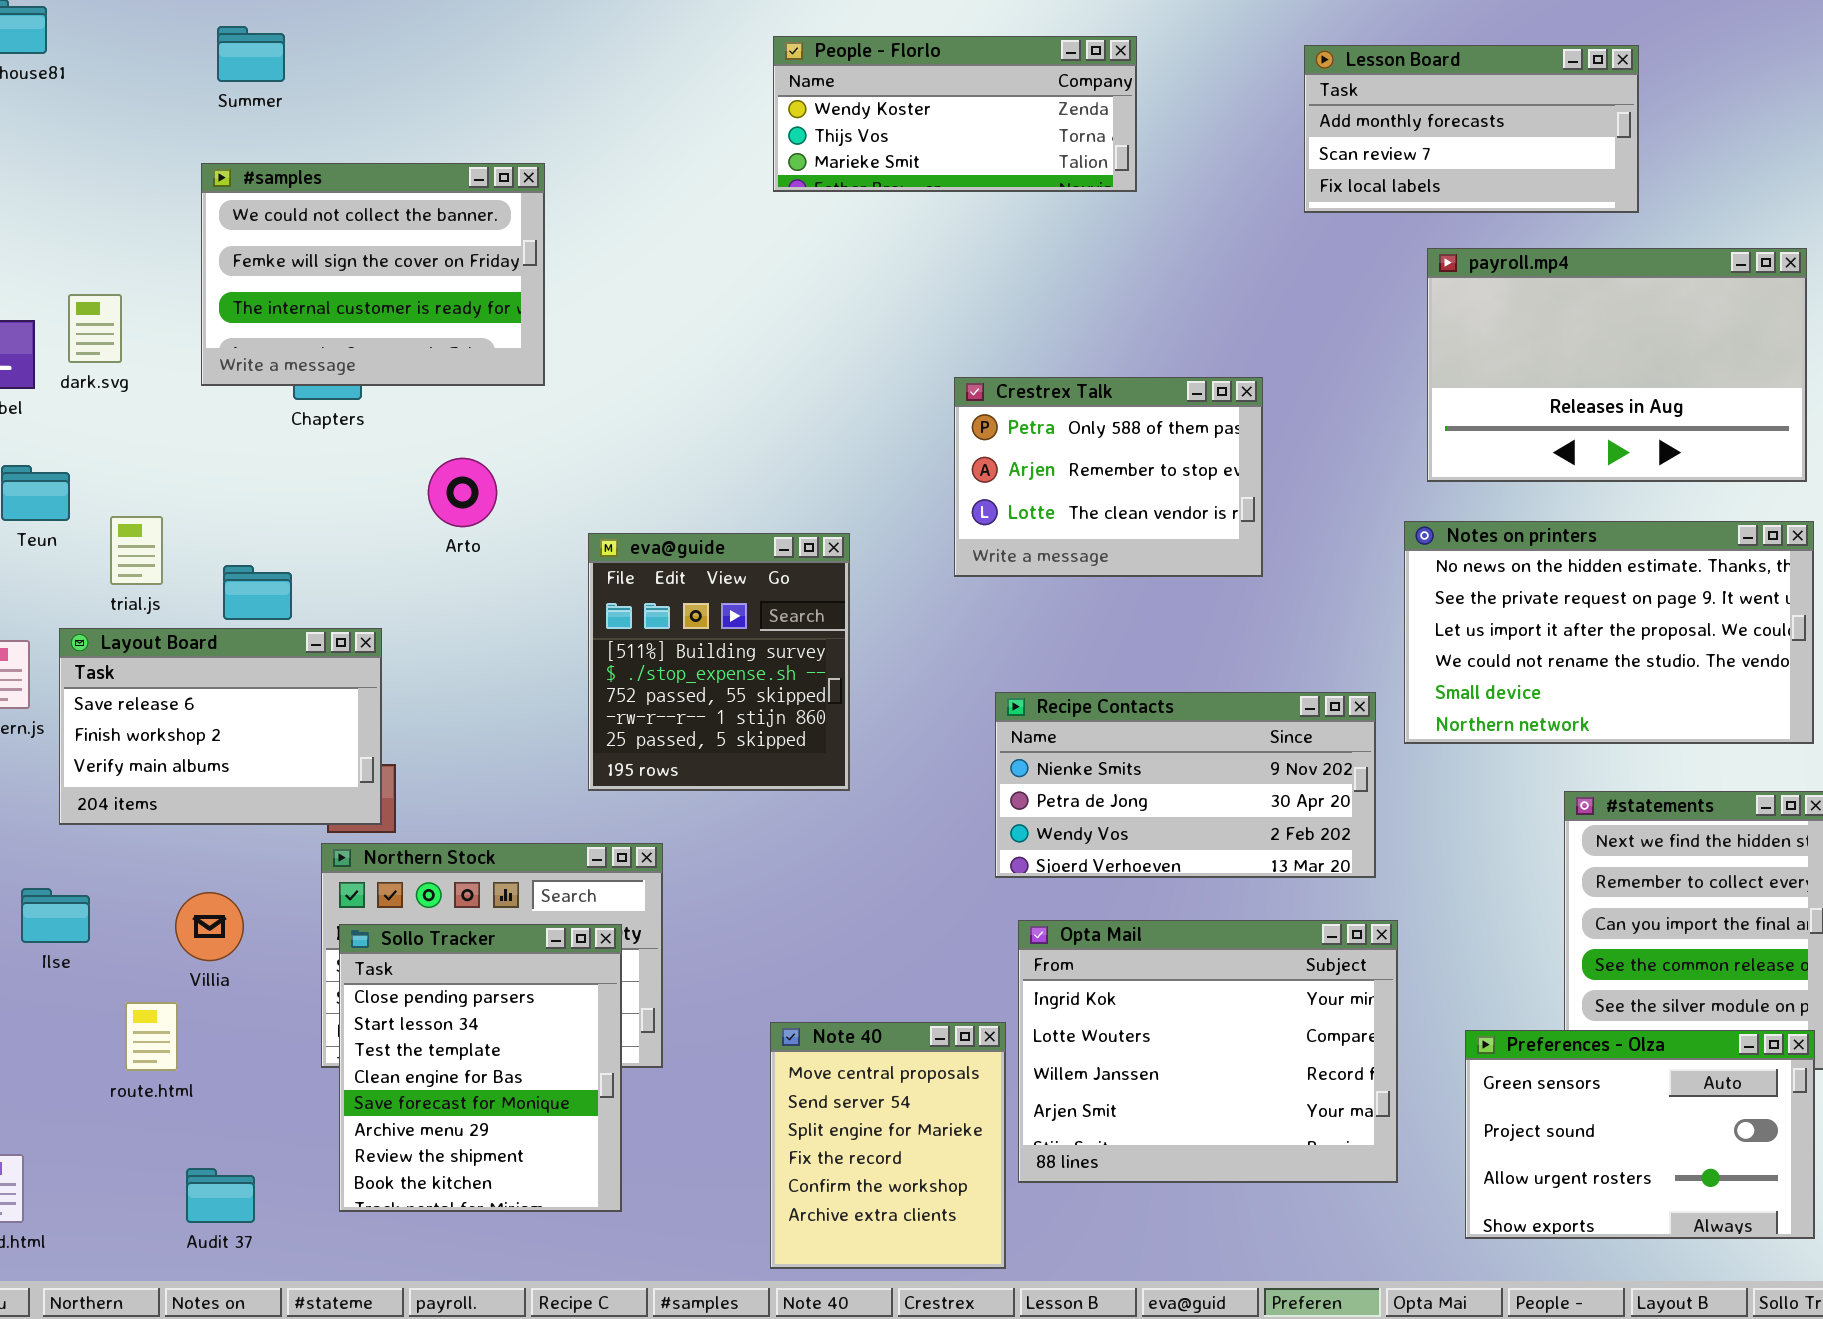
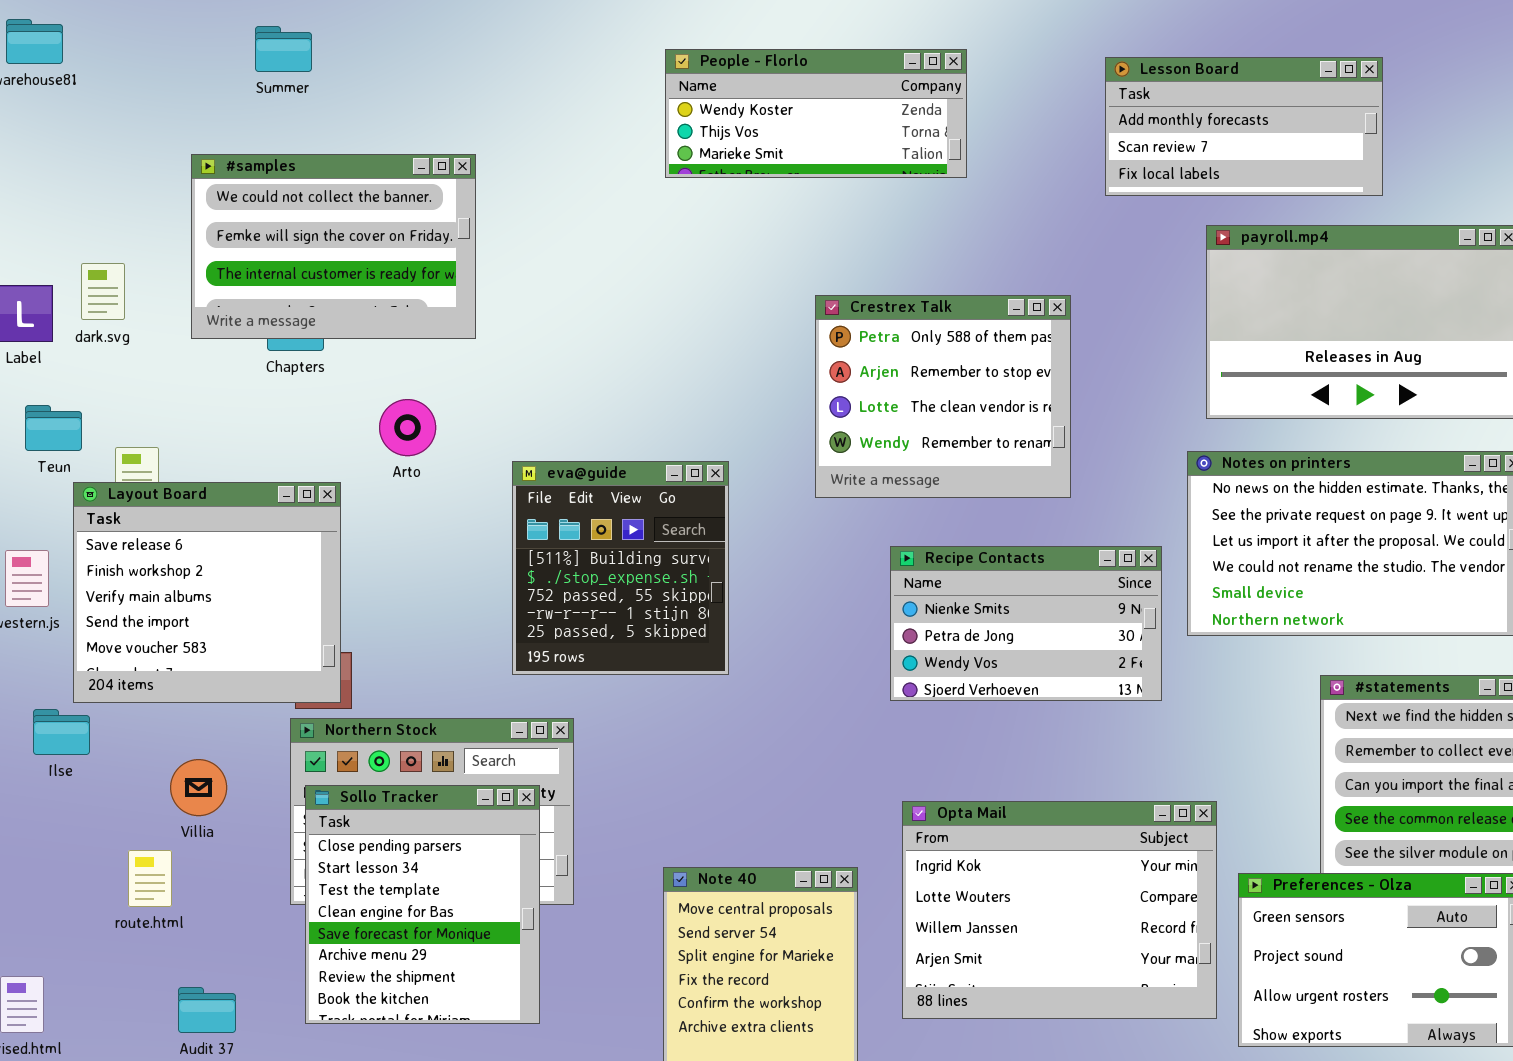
Summer: [217,26,285,82] -> [255,26,312,72], moved
Crestrex Talk: [954,377,1263,577] -> [815,295,1071,498], resized
Layout Board: [59,628,382,825] -> [73,482,341,703], resized
Recipe Contacts: [995,692,1376,878] -> [890,546,1162,701], moved, resized
Ilse: [21,888,90,943] -> [33,709,90,755], moved
Opta Mail: [1018,920,1398,1183] -> [902,801,1217,1019], moved

